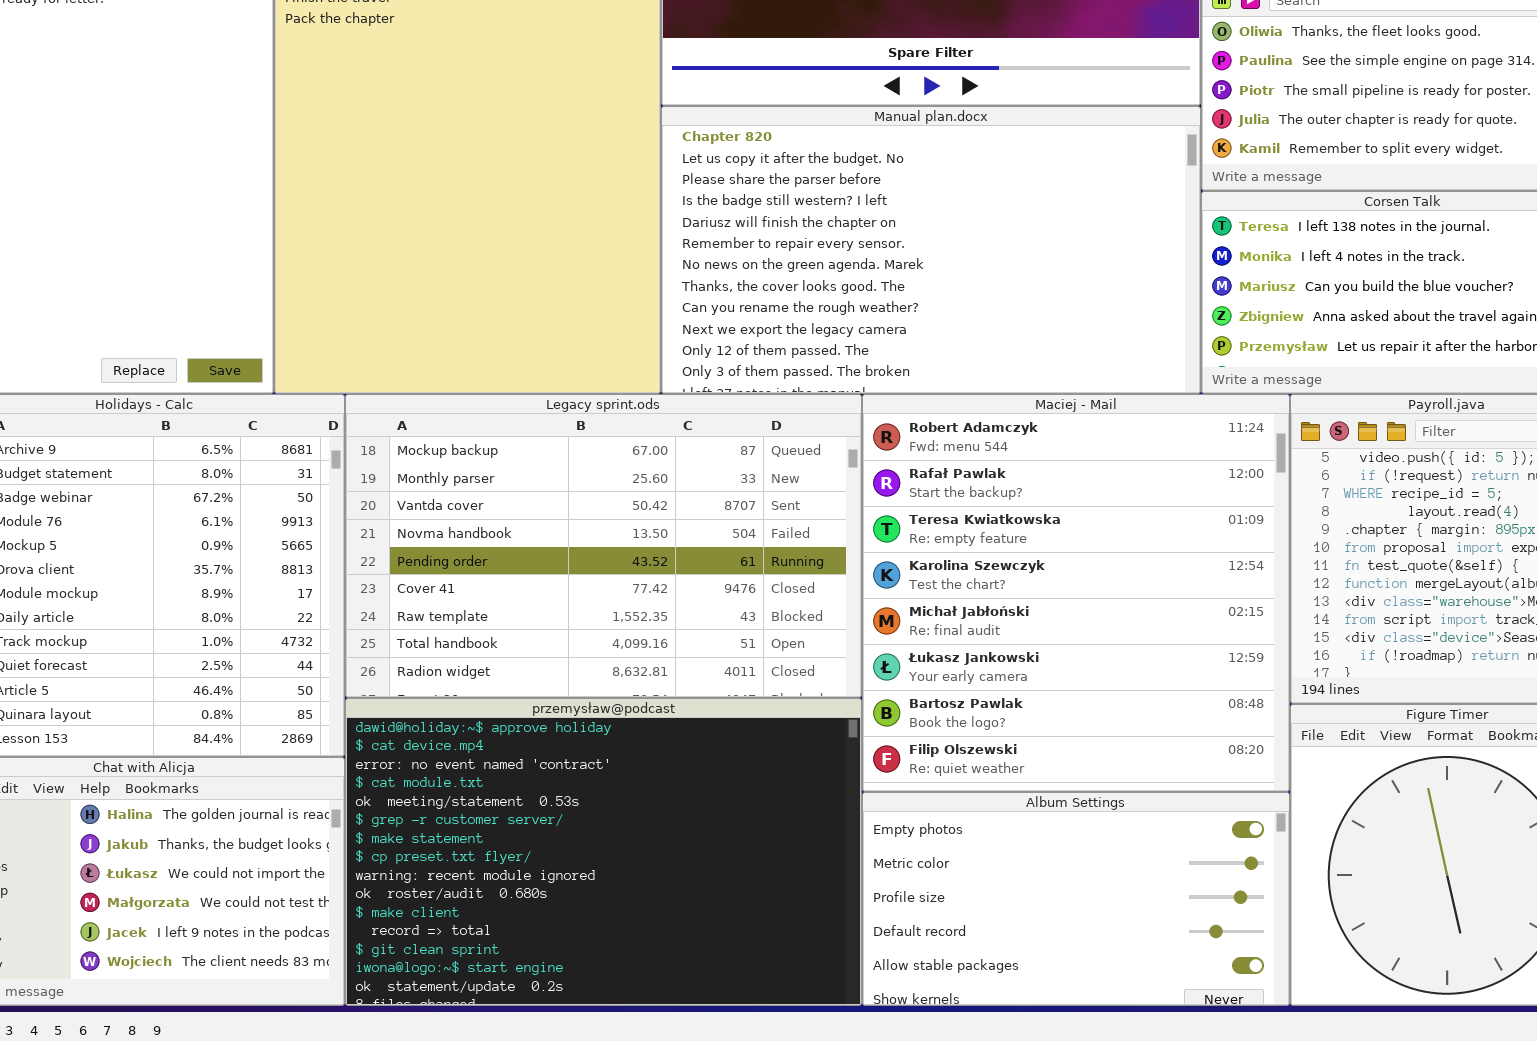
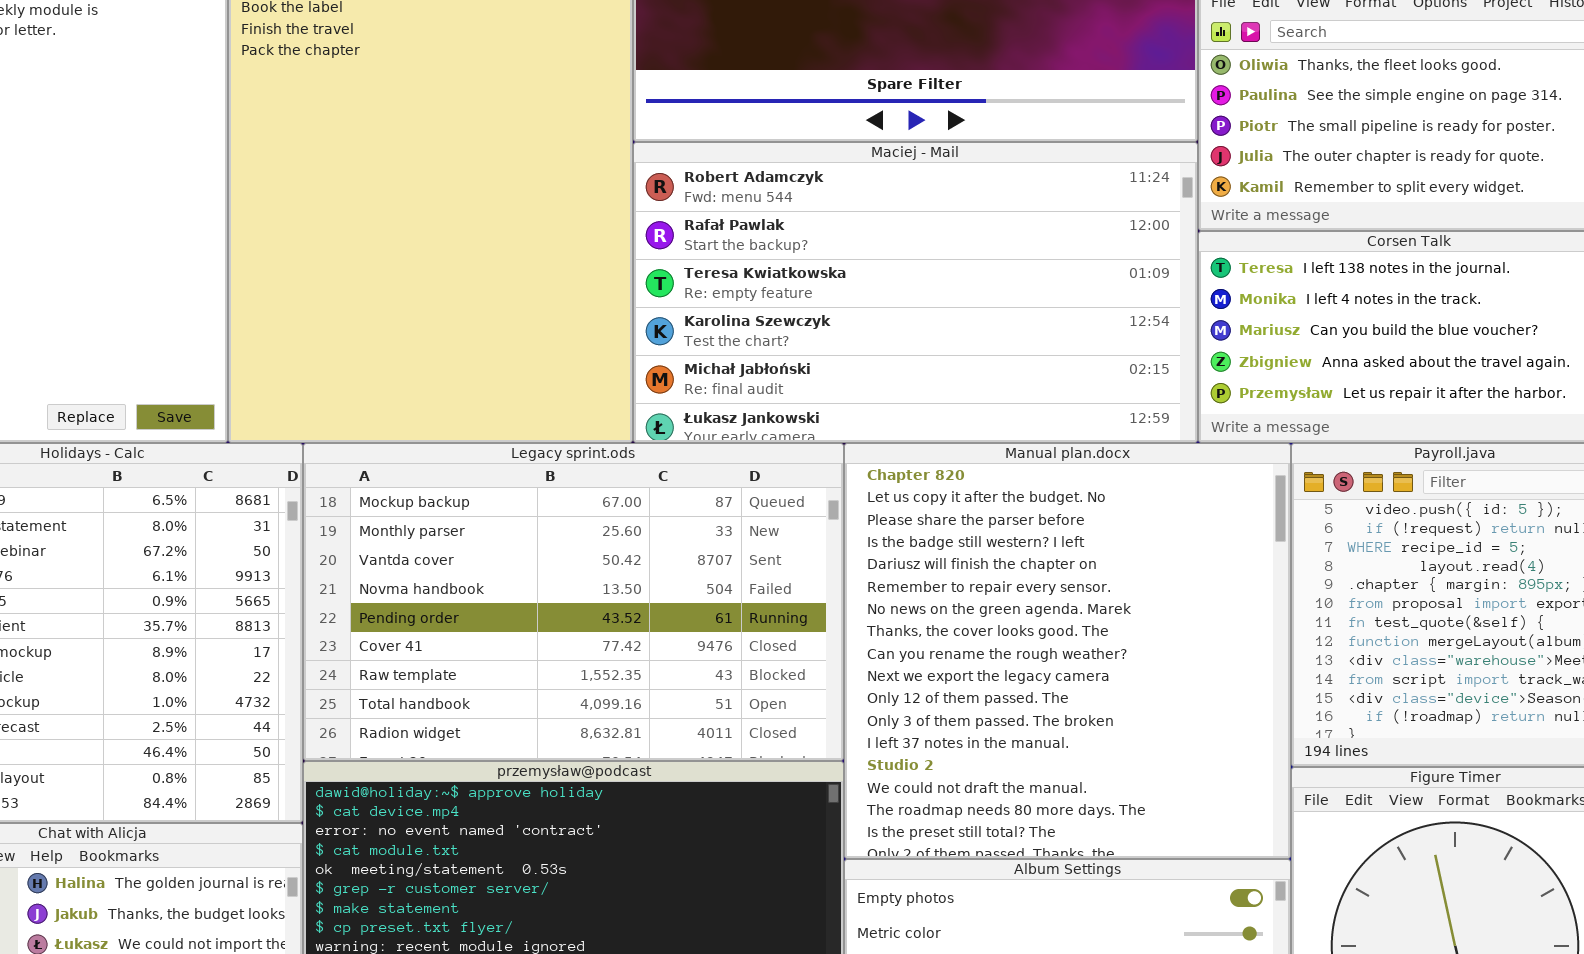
Manual plan.docx: [661,106,1201,394] -> [844,443,1291,859], moved, resized
Maciej - Mail: [862,394,1290,792] -> [633,142,1198,443], moved, resized

